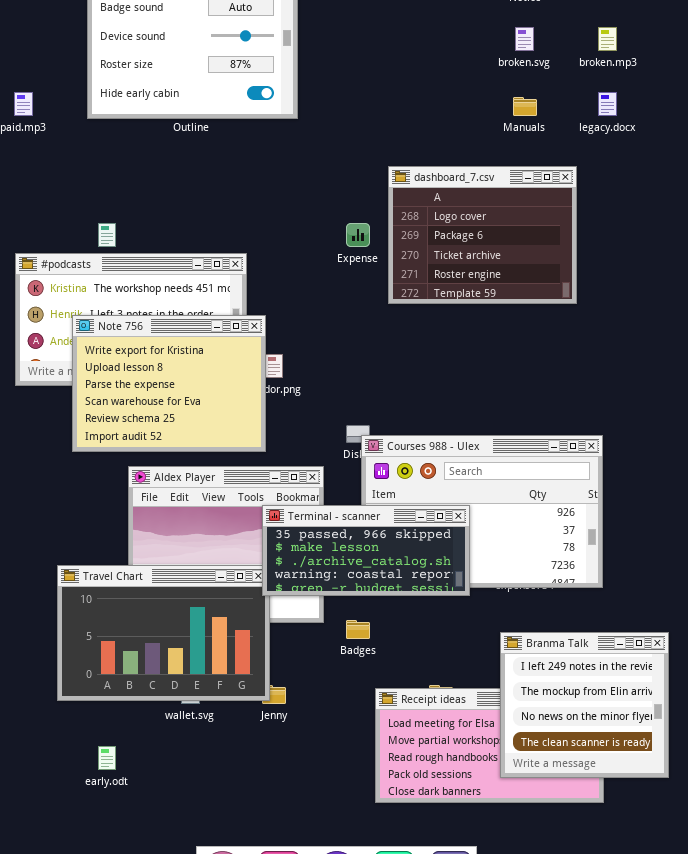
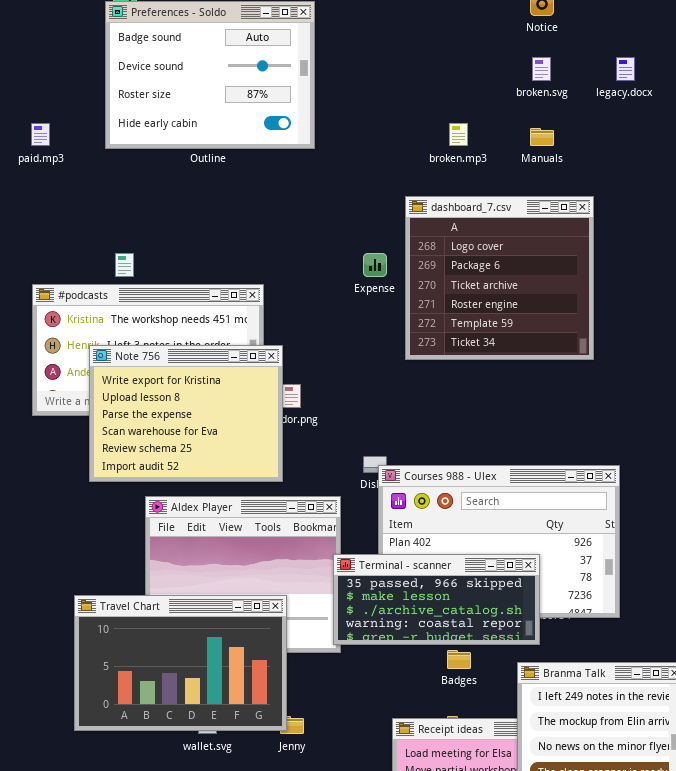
broken.mp3: [598,27,617,51] -> [449,123,468,146], moved
legacy.docx: [598,92,617,116] -> [616,57,635,81], moved
dashboard_7.csv: [388,166,577,304] -> [405,196,594,360], resized
Terminal - scanner: [262,505,470,596] -> [333,554,540,645], moved
Badges: [346,620,370,639] -> [447,650,471,669], moved

